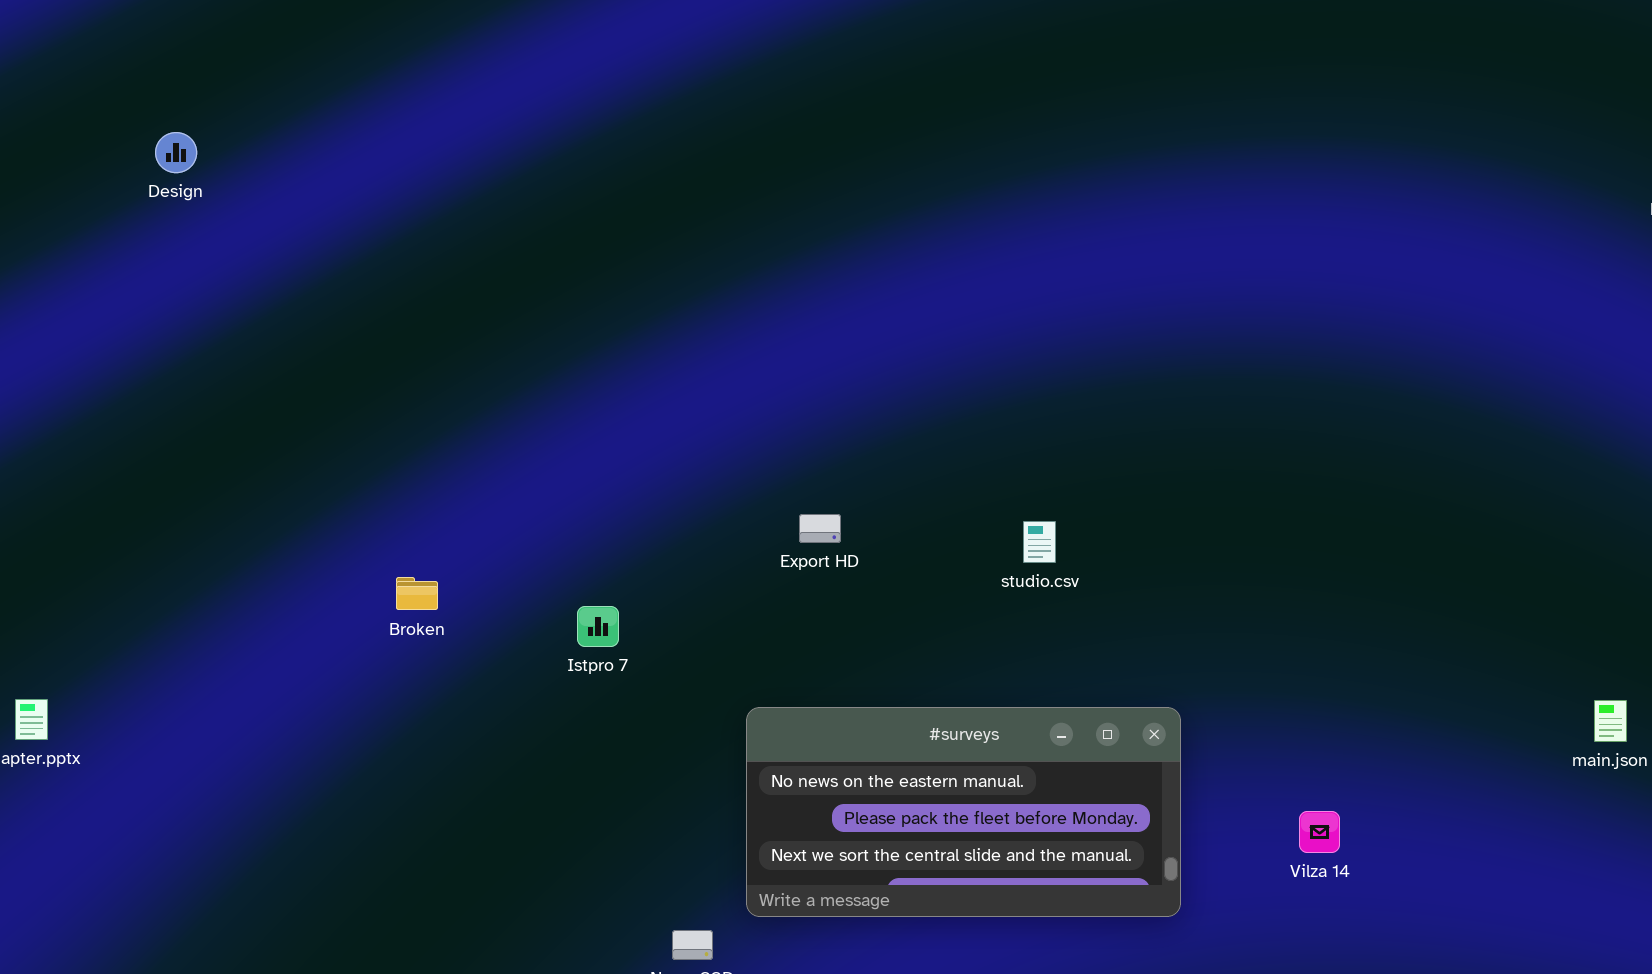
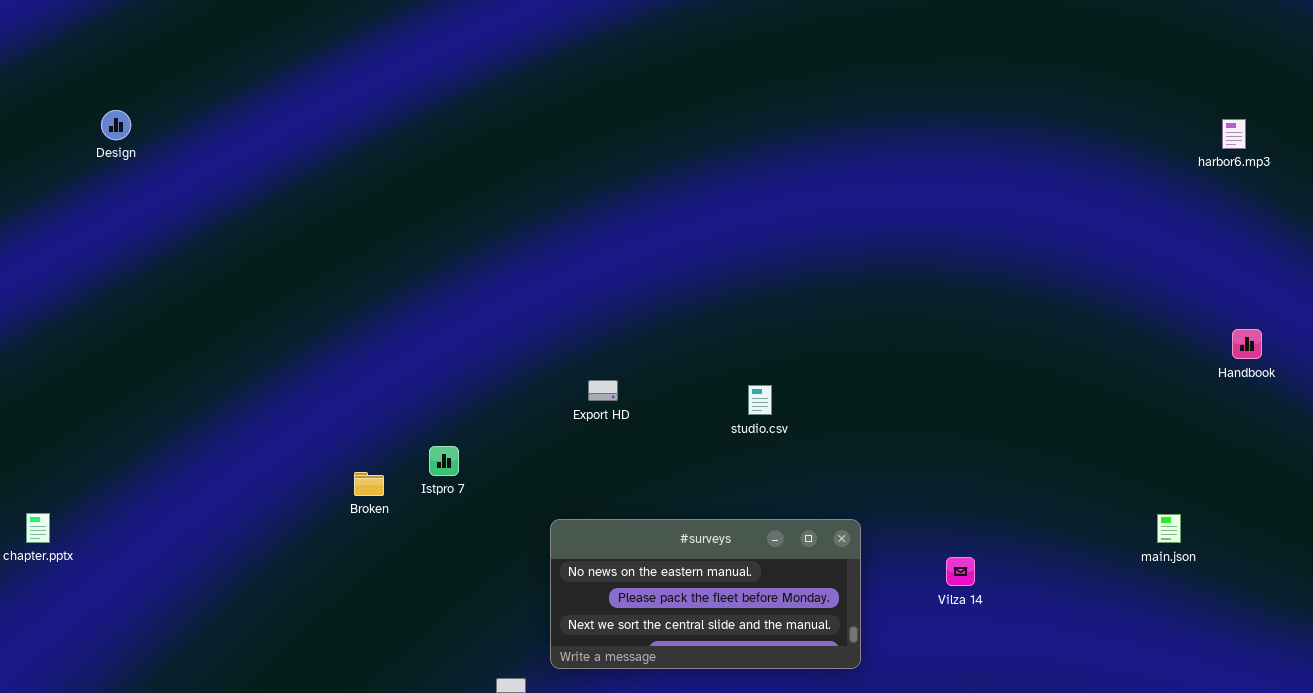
Design: [155,132,197,173] -> [101,110,131,140], moved
Broken: [396,577,438,610] -> [354,472,384,496], moved
Vilza 14: [1299,811,1340,853] -> [946,557,975,586], moved

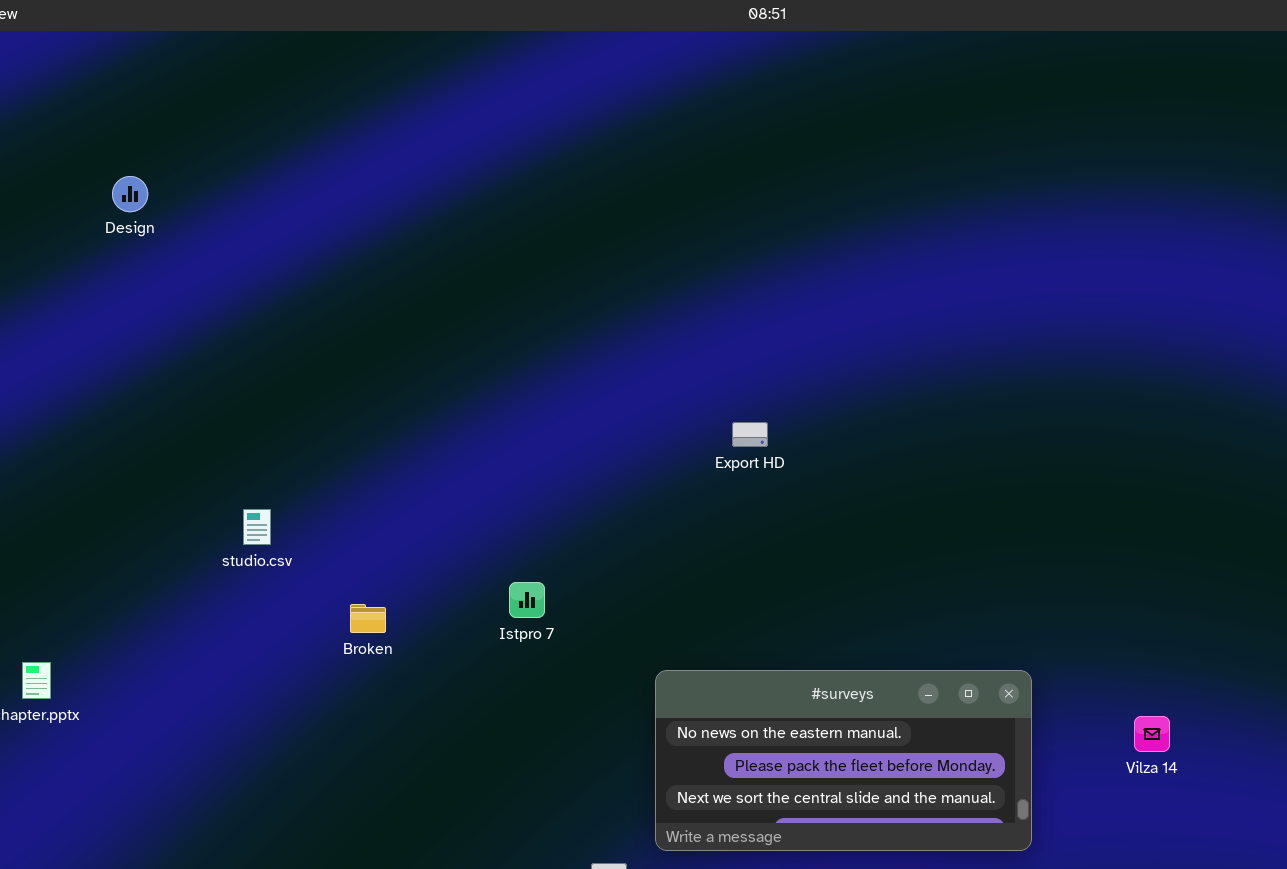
Export HD: [588,380,618,401] -> [732,422,768,447], moved
studio.csv: [748,385,772,415] -> [243,509,271,545], moved
Broken: [354,472,384,496] -> [350,604,386,633], moved

